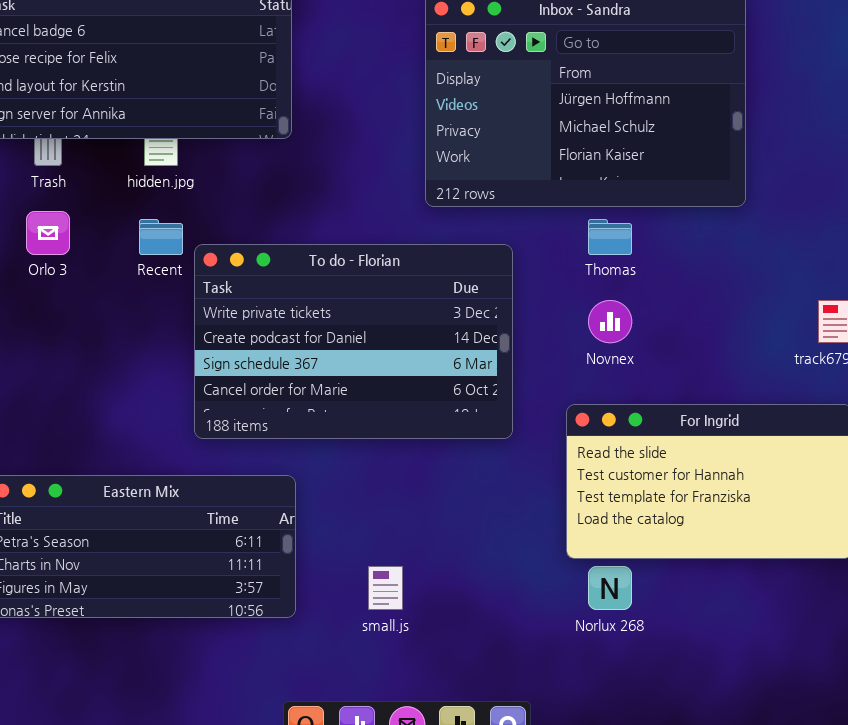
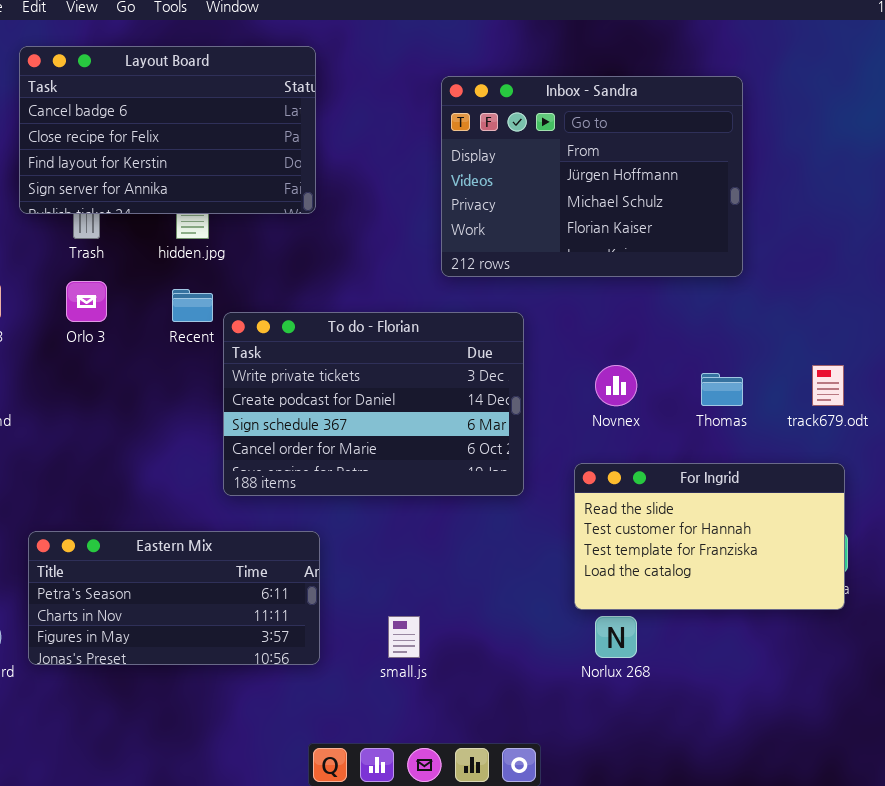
Thomas: [588,219,632,255] -> [701,373,743,406], moved

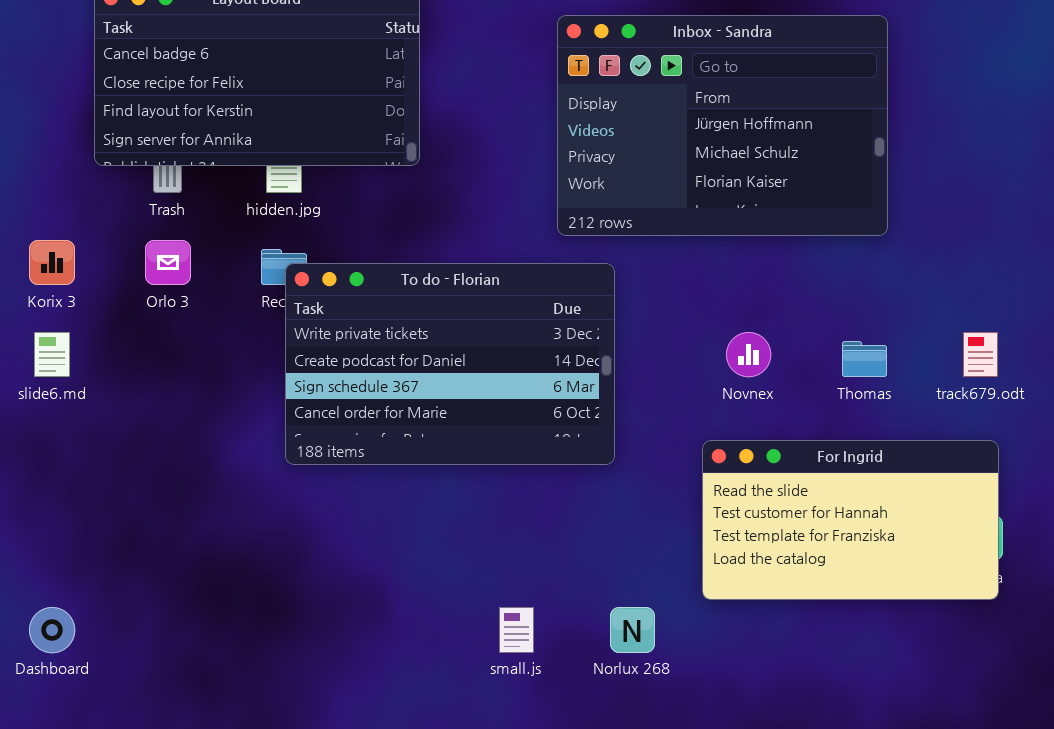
To do - Florian: [223,312,524,496] -> [285,263,615,465], moved
Eastern Mix: [28,531,320,665] -> none, closed
Norlux 268: [595,616,637,658] -> [610,607,655,653], moved

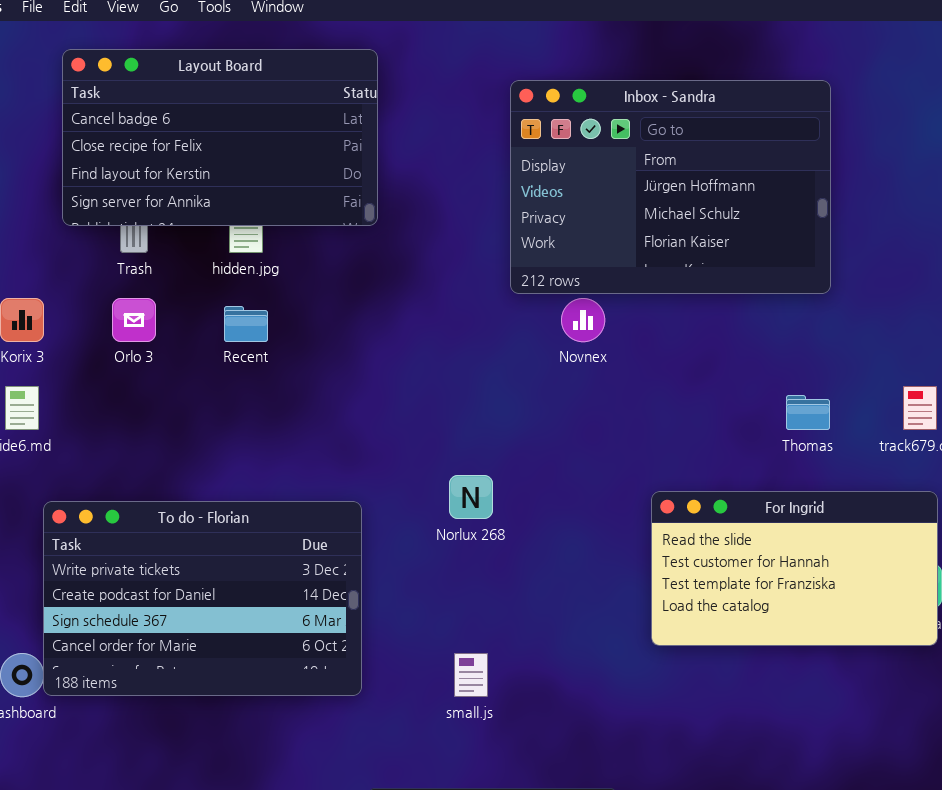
To do - Florian: [285,263,615,465] -> [43,501,362,696], moved
Novnex: [726,332,771,377] -> [561,298,605,342], moved
Norlux 268: [610,607,655,653] -> [449,475,493,519], moved

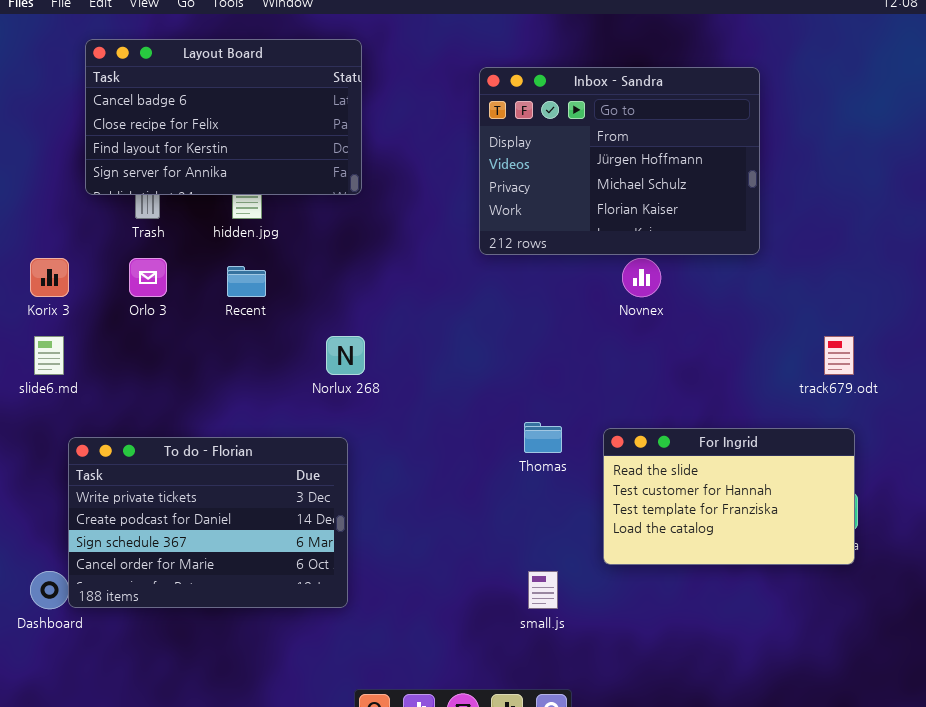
Novnex: [561,298,605,342] -> [622,258,661,297], moved
Thomas: [786,395,830,430] -> [524,422,562,453], moved
Norlux 268: [449,475,493,519] -> [326,336,365,375], moved
small.js: [454,653,488,697] -> [528,571,558,609], moved

